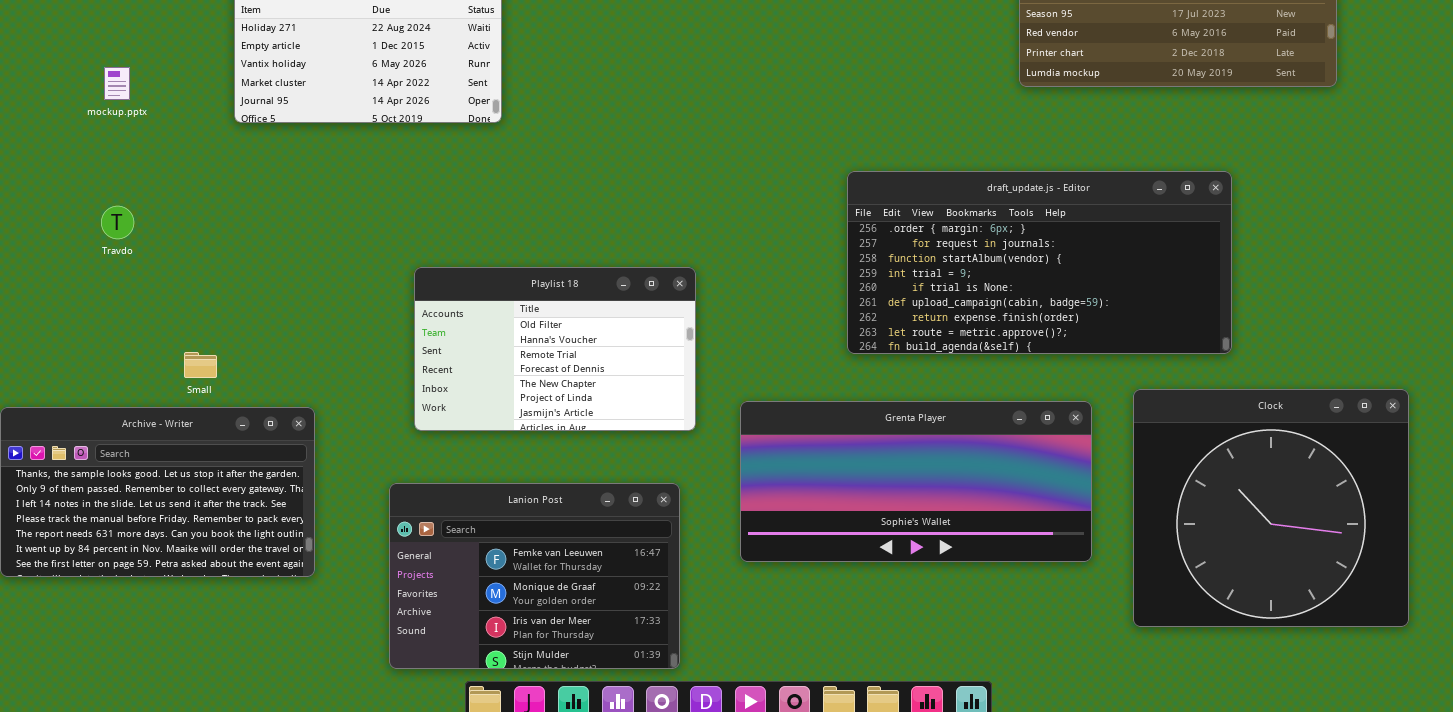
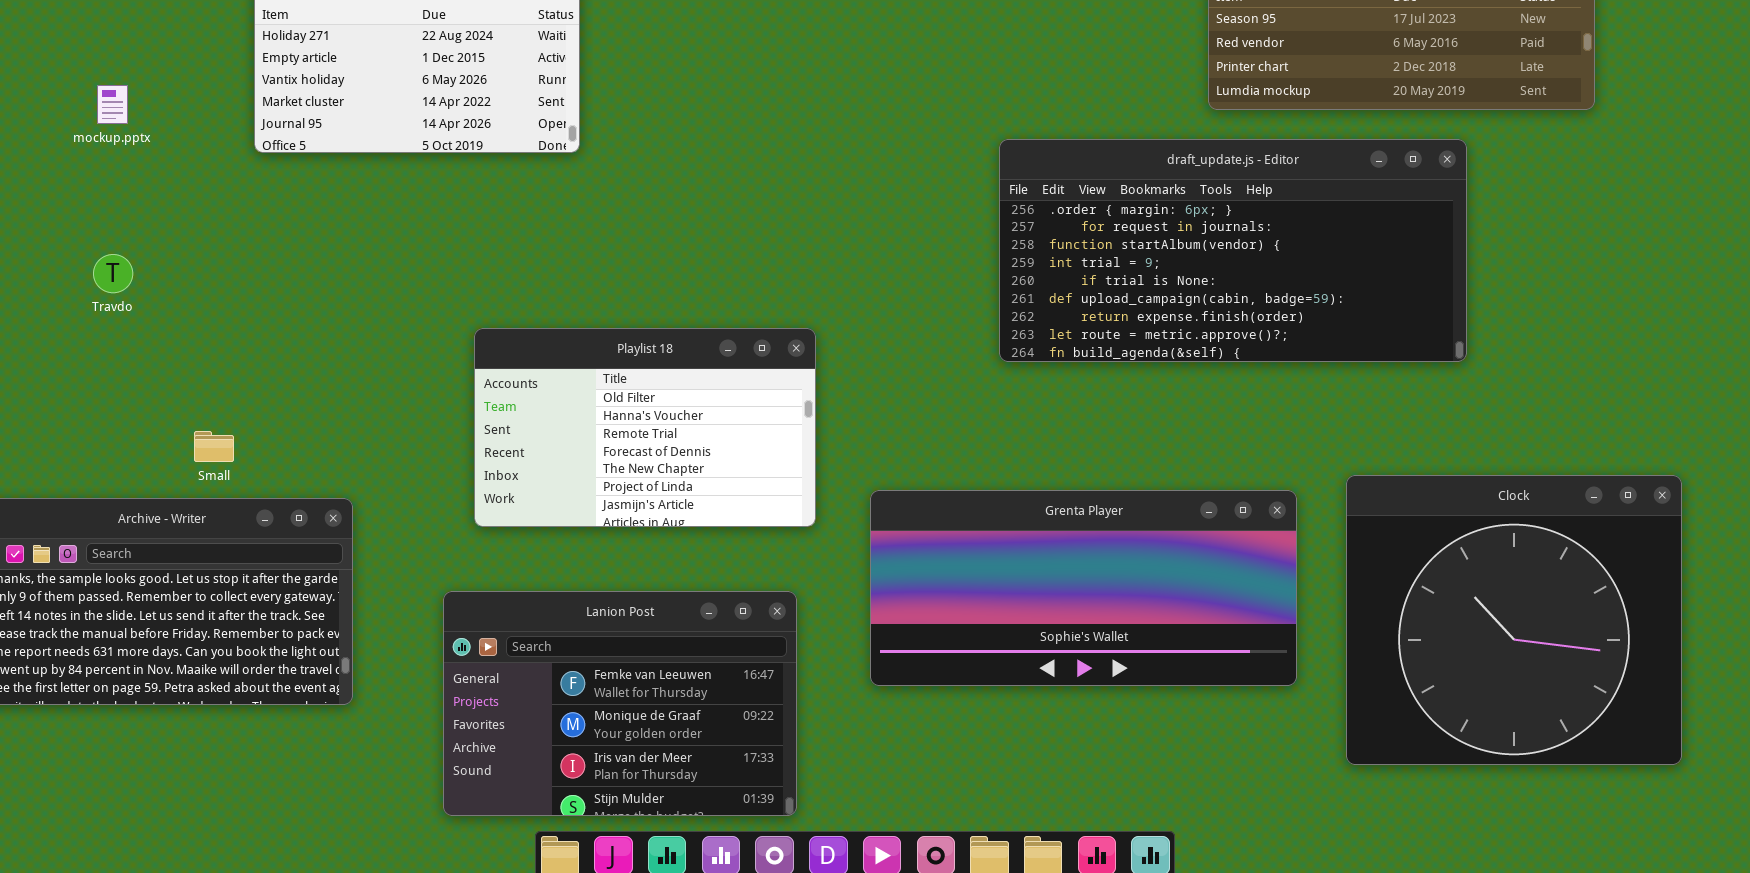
draft_update.js - Editor: [847,171,1232,354] -> [999,139,1467,362], moved

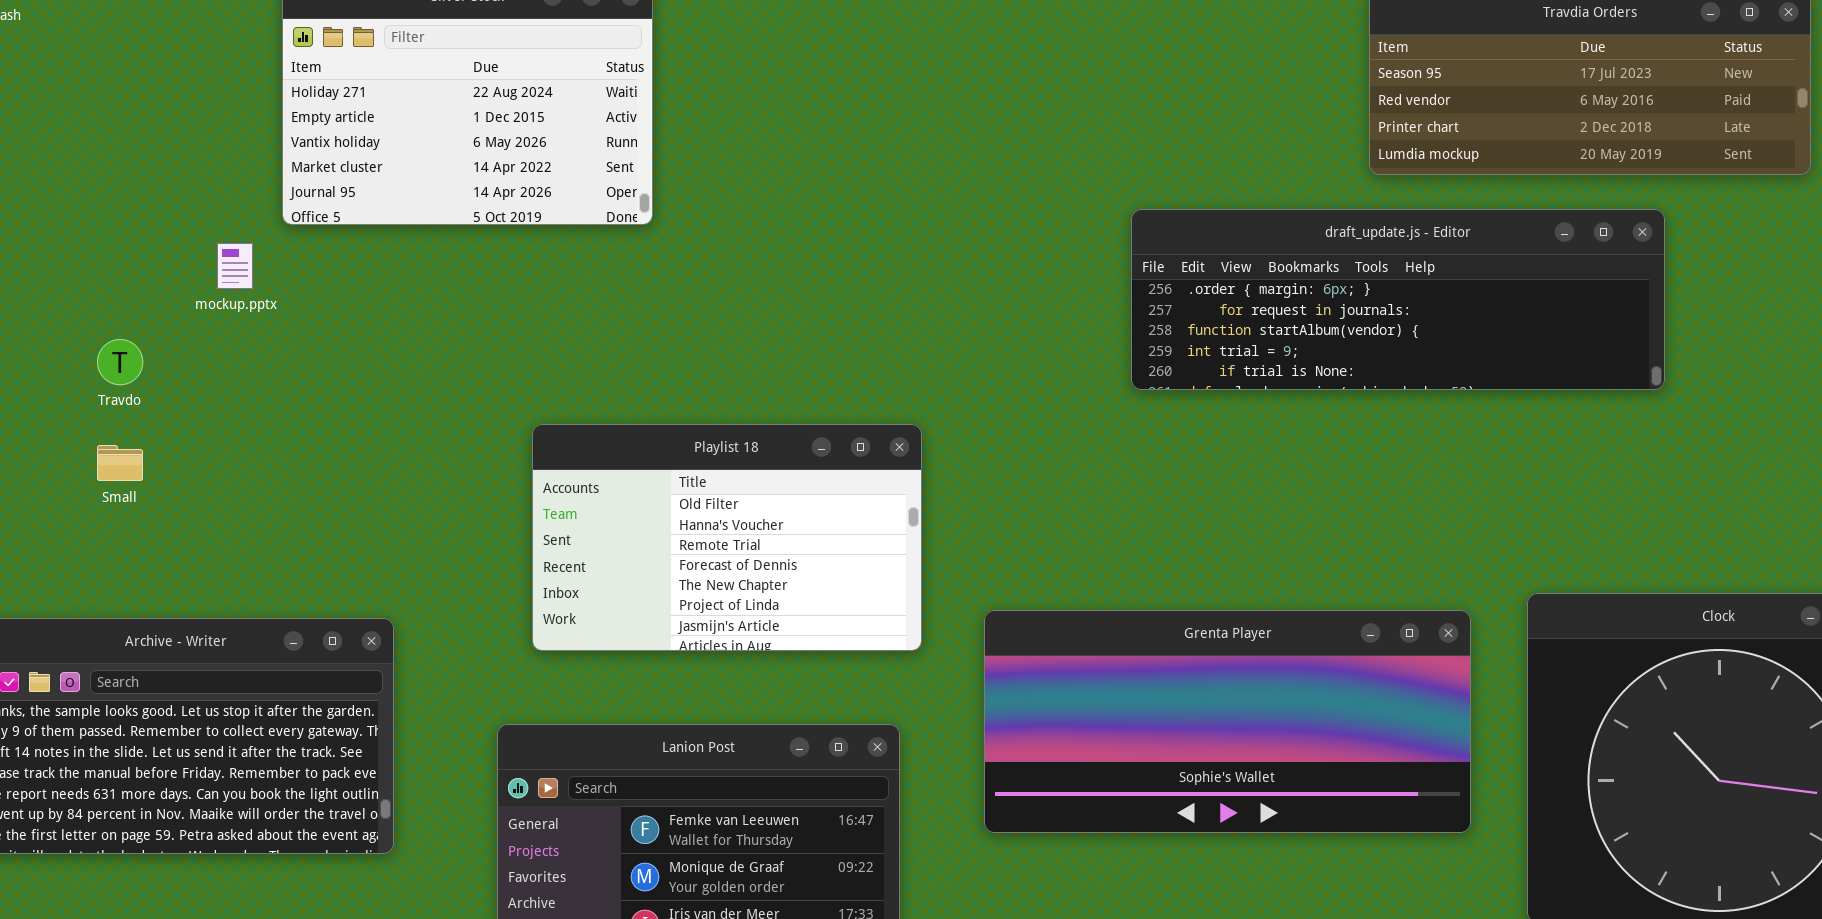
mockup.pptx: [97,85,128,124] -> [217,243,253,289], moved
draft_update.js - Editor: [999,139,1467,362] -> [1131,209,1665,390], resized
Small: [194,431,234,462] -> [97,445,143,481], moved

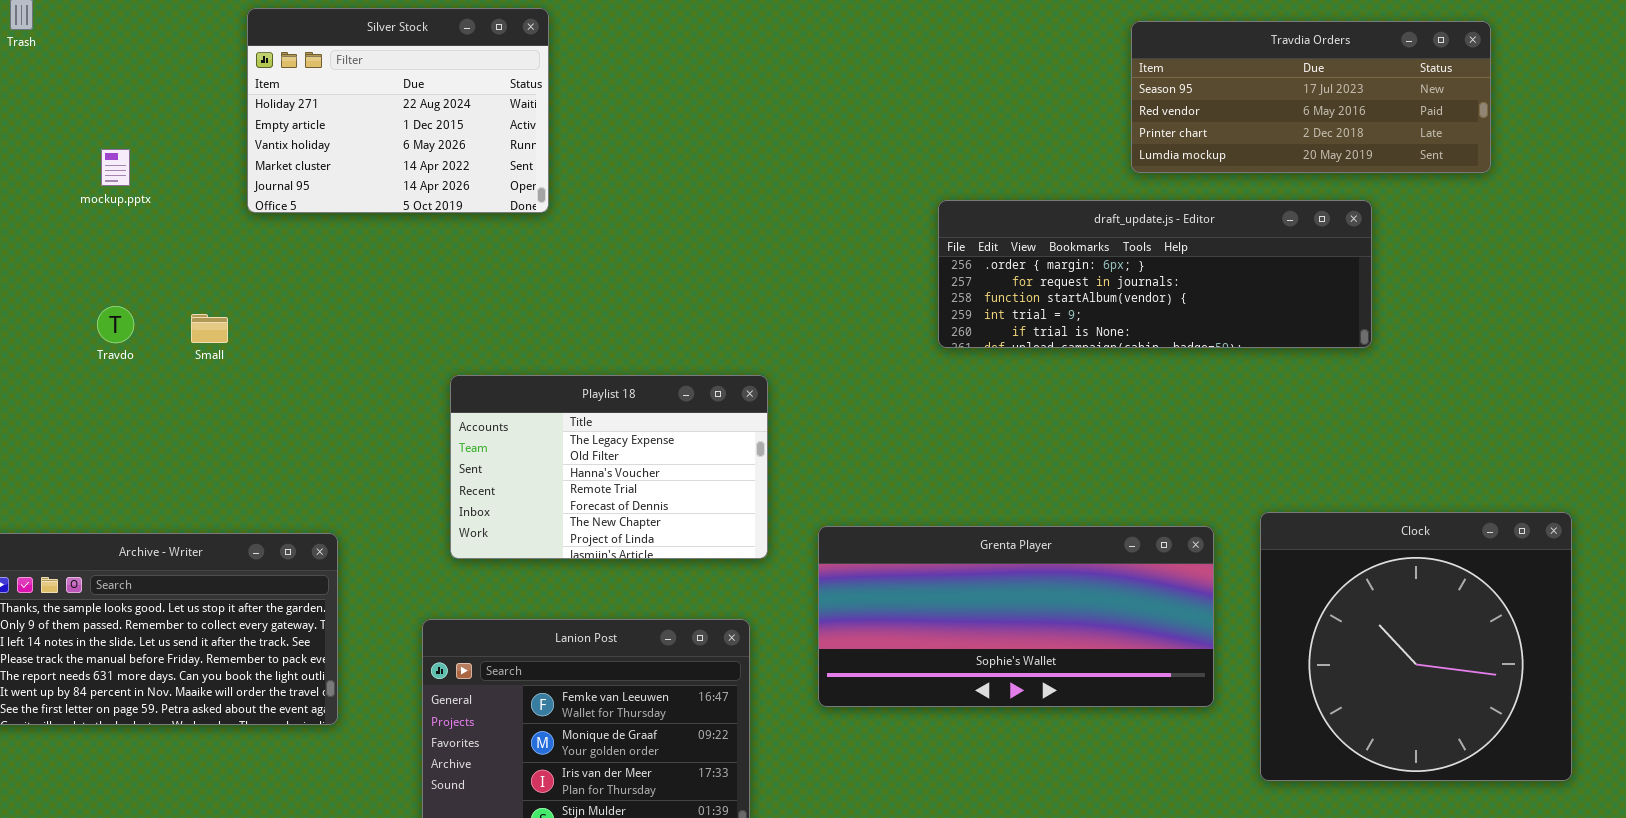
mockup.pptx: [217,243,253,289] -> [101,149,130,186], moved
Playlist 18: [532,424,922,651] -> [450,375,768,559], scrolled up 1 row
Small: [97,445,143,481] -> [191,314,228,343], moved

